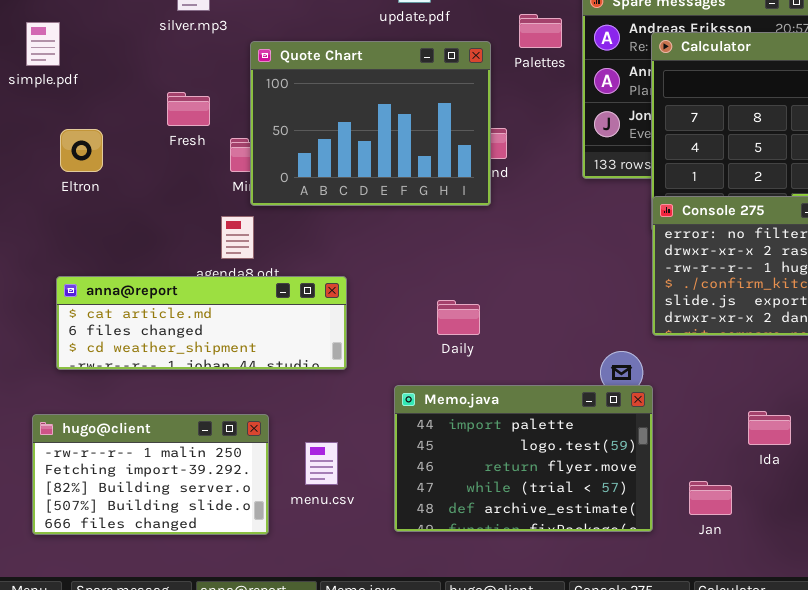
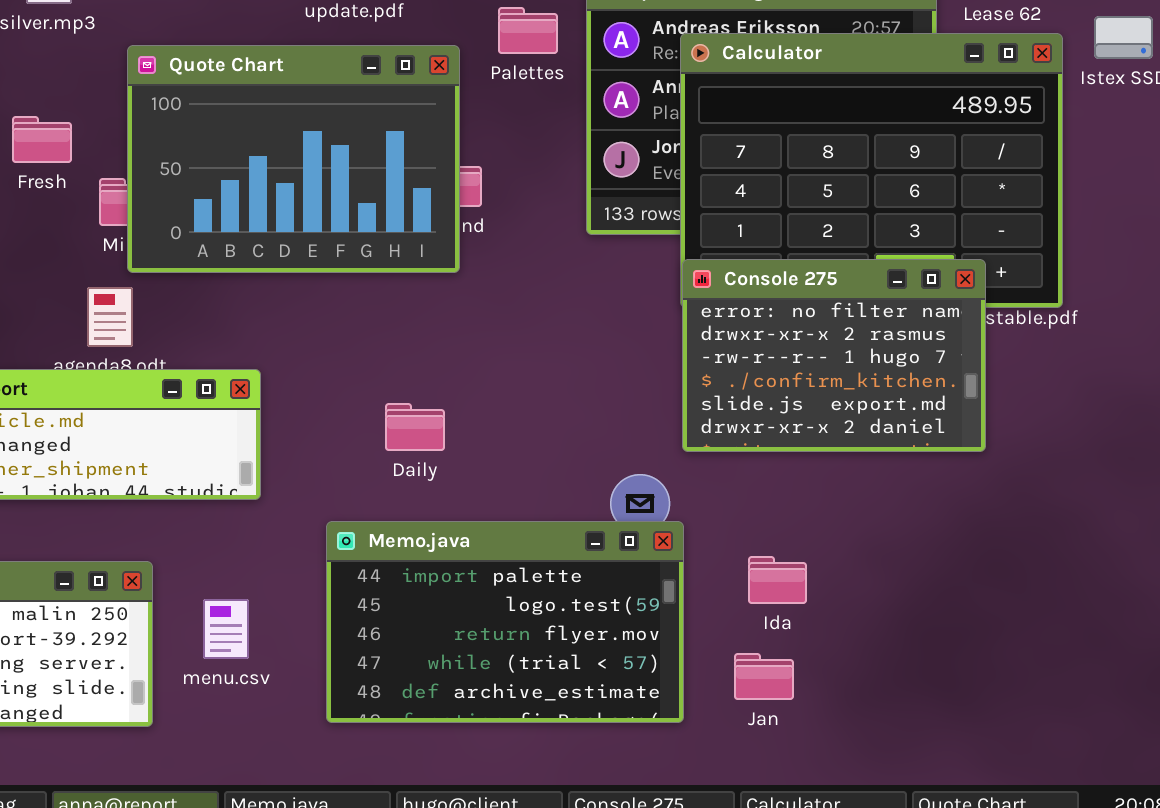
Ida: [748,411,791,445] -> [748,556,807,604], moved

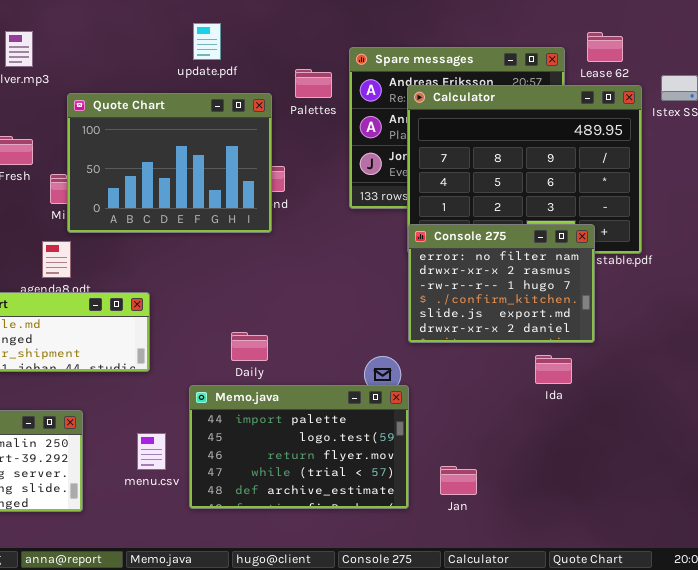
Daily: [385,403,445,451] -> [231,332,268,361], moved
Ida: [748,556,807,604] -> [535,355,572,384], moved
menu.csv: [203,599,249,659] -> [137,433,166,470], moved

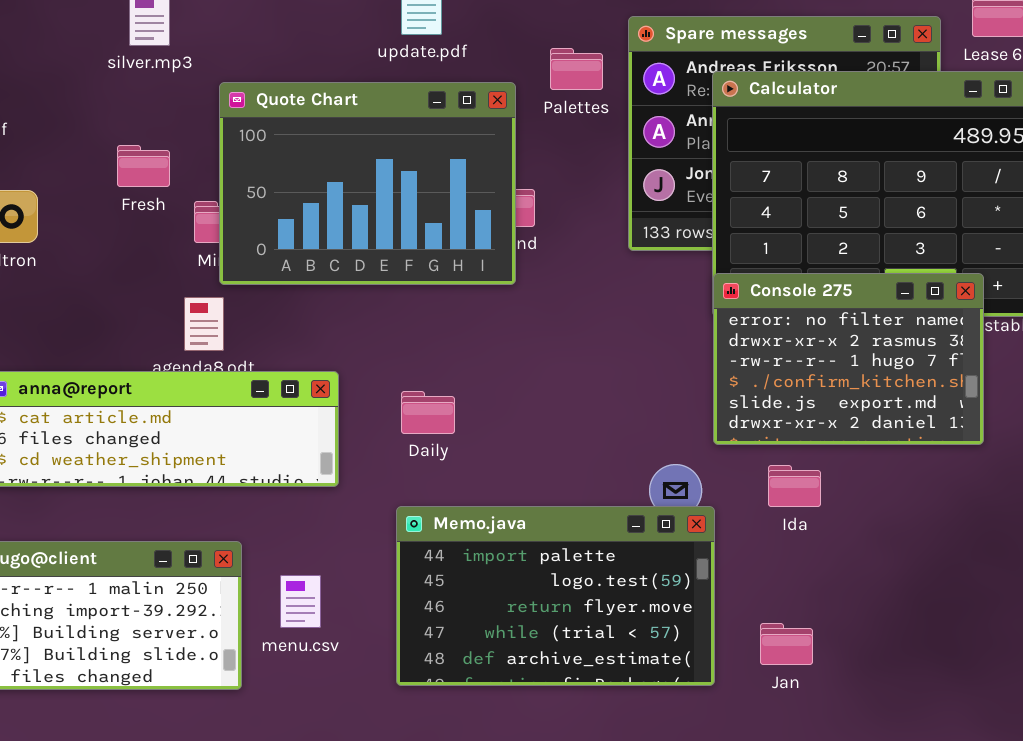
Daily: [231,332,268,361] -> [401,391,455,434], moved
Ida: [535,355,572,384] -> [768,465,821,507], moved
menu.csv: [137,433,166,470] -> [280,575,321,628], moved

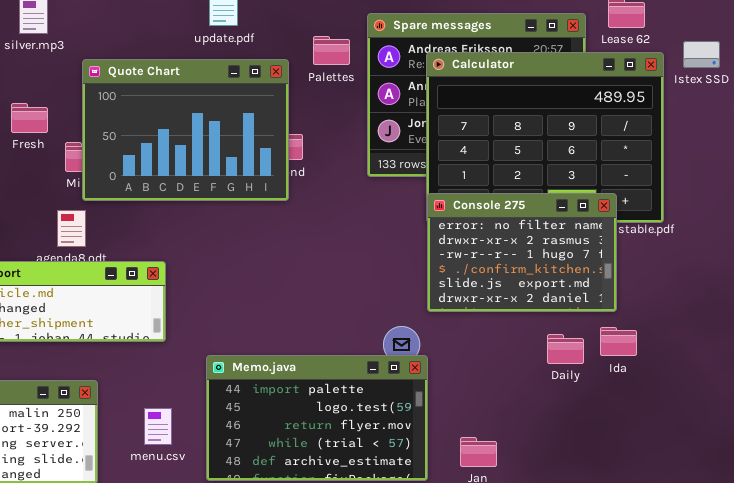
Daily: [401,391,455,434] -> [547,334,584,364], moved
Ida: [768,465,821,507] -> [600,327,637,356], moved
menu.csv: [280,575,321,628] -> [144,408,172,445], moved

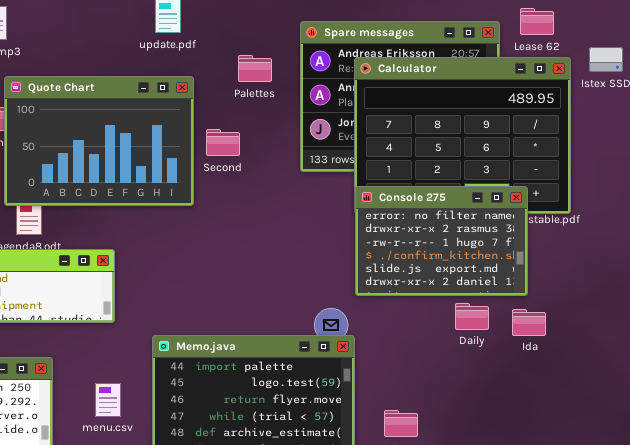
Palettes: [313,36,350,65] -> [238,55,272,82], moved
Quote Chart: [82,59,289,201] -> [4,76,194,206], moved
Daily: [547,334,584,364] -> [455,303,489,330], moved

